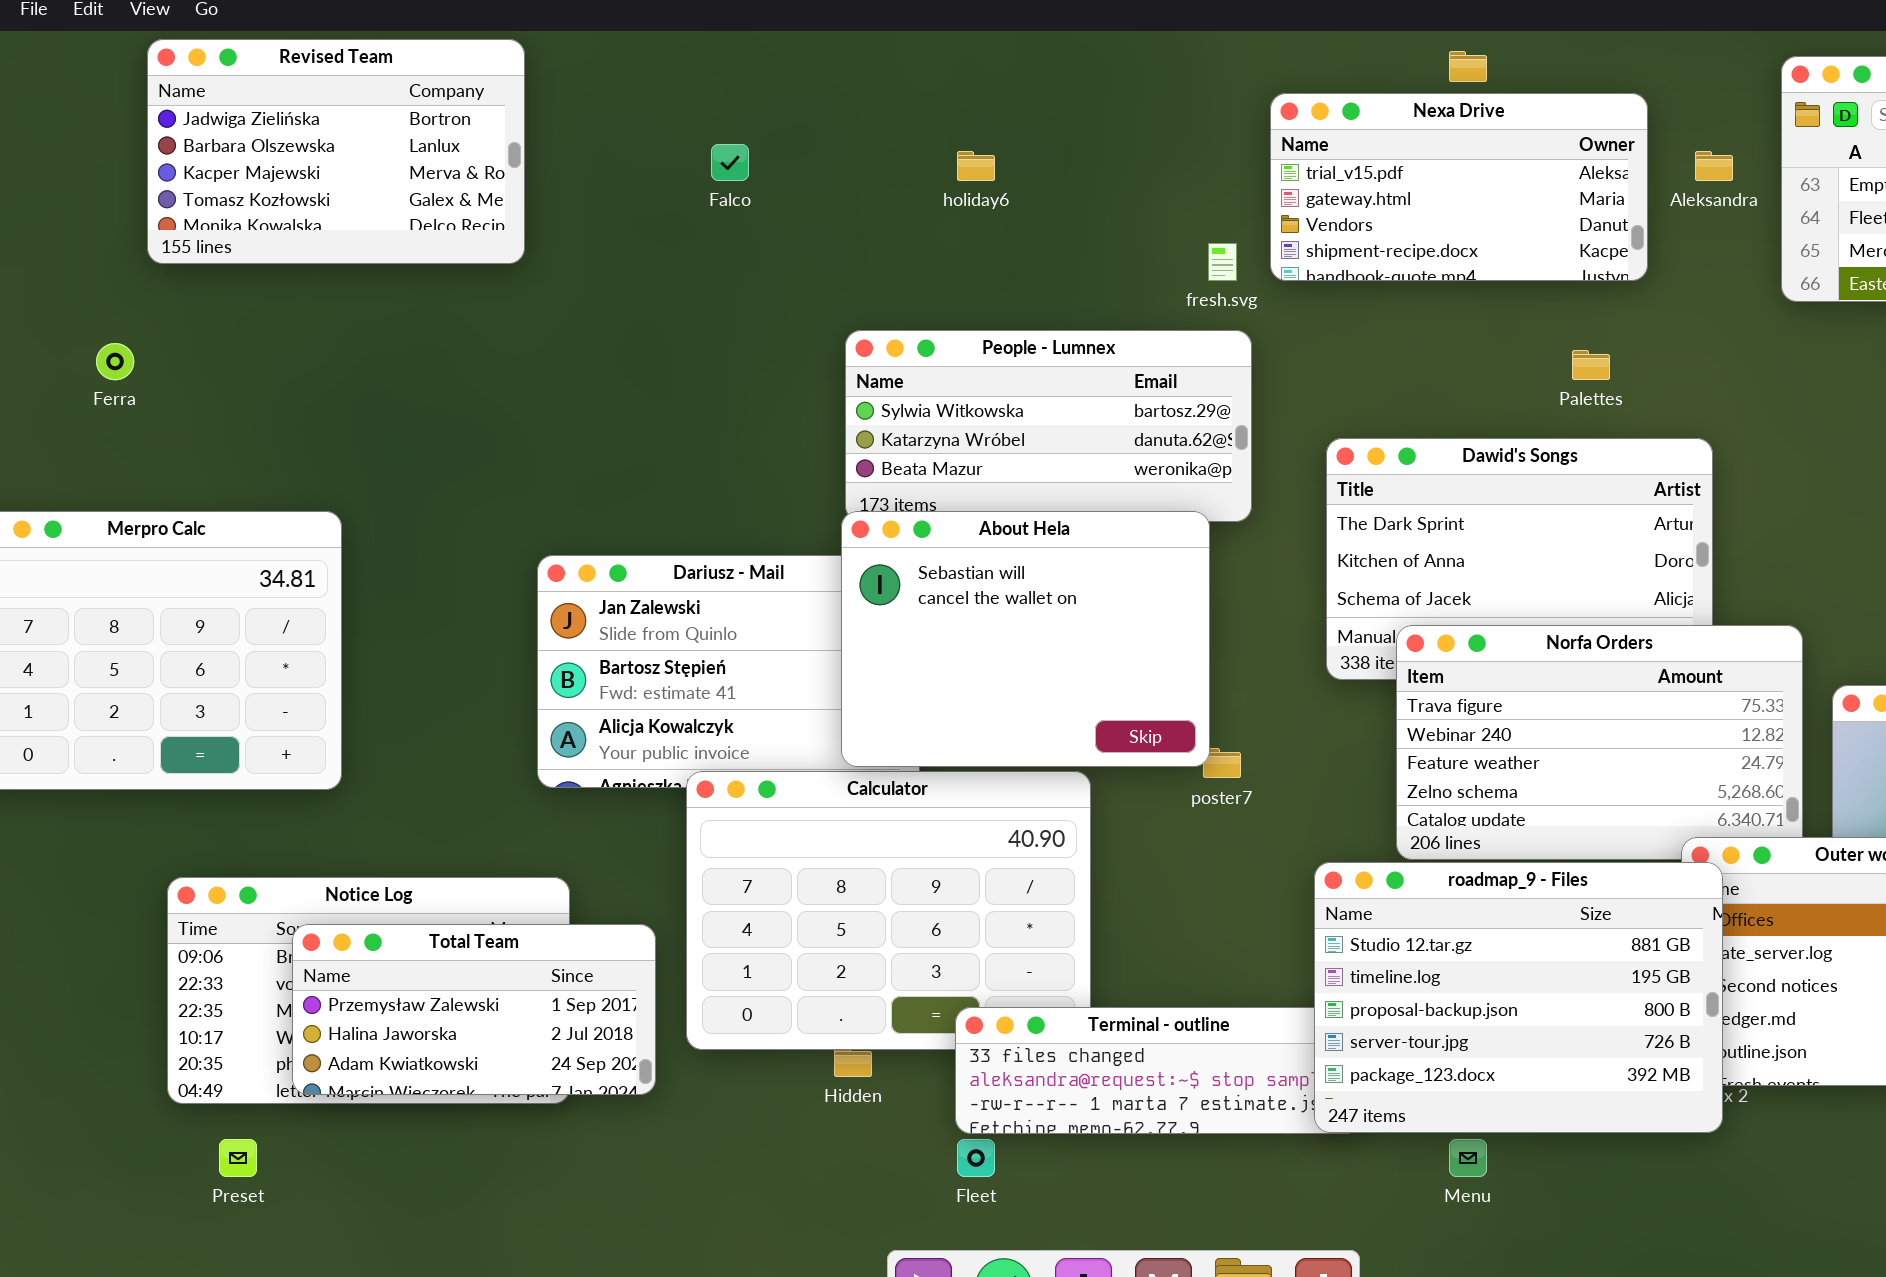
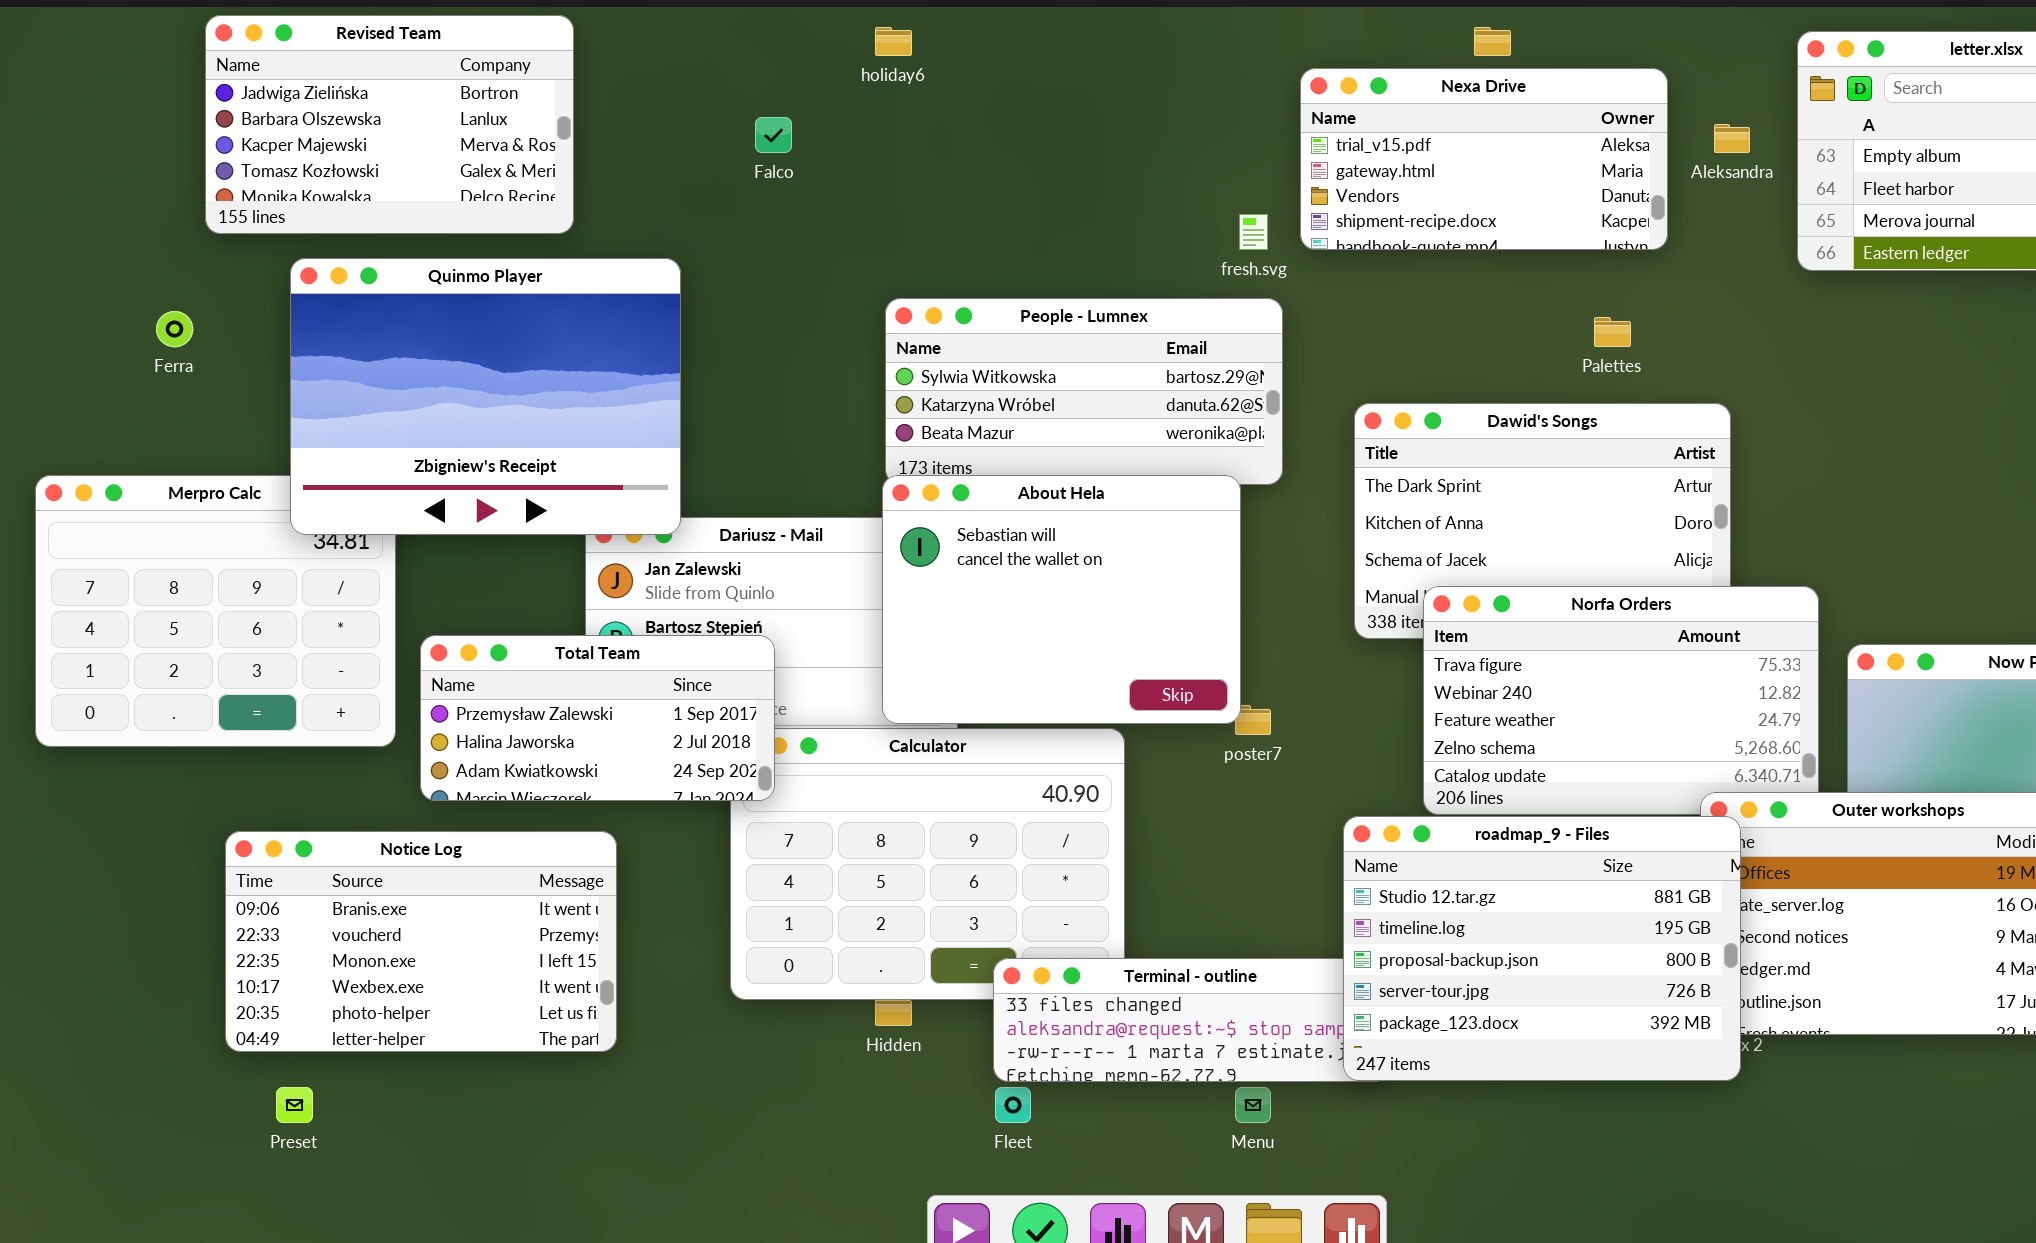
holiday6: [957,151,995,181] -> [875,27,912,56], moved
Quinmo Player: none -> [290,258,681,535], opened
Total Team: [292,924,656,1095] -> [420,635,775,801], moved
Menu: [1449,1139,1487,1177] -> [1235,1087,1271,1123], moved

